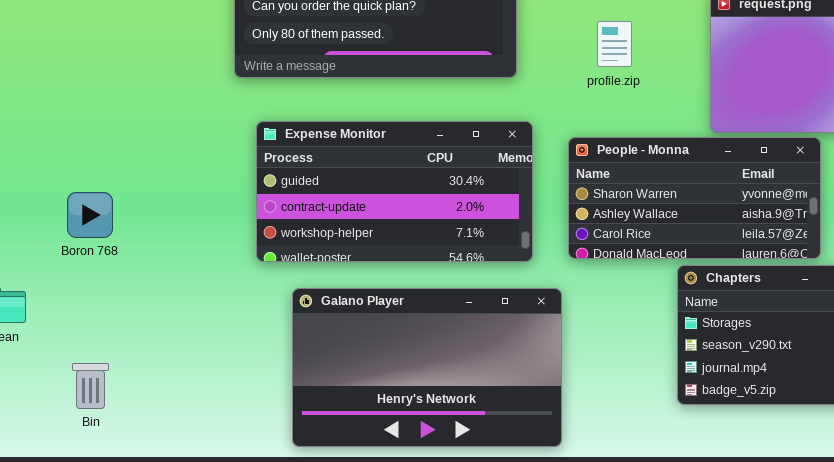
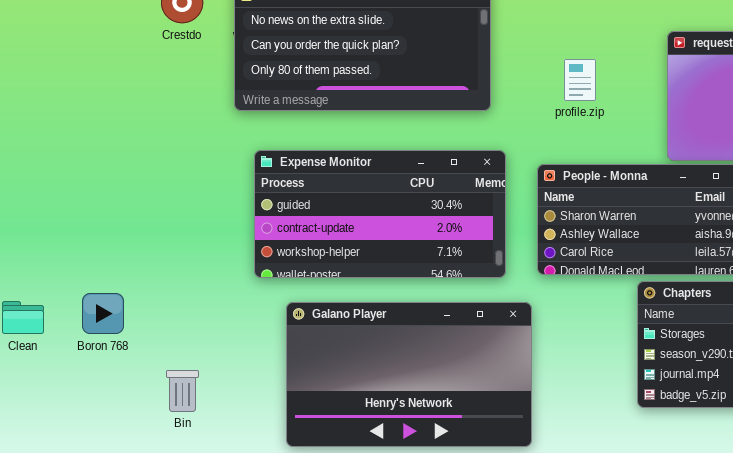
Boron 768: [67,192,113,238] -> [82,293,124,334], moved
Bin: [72,363,109,409] -> [166,370,199,412], moved

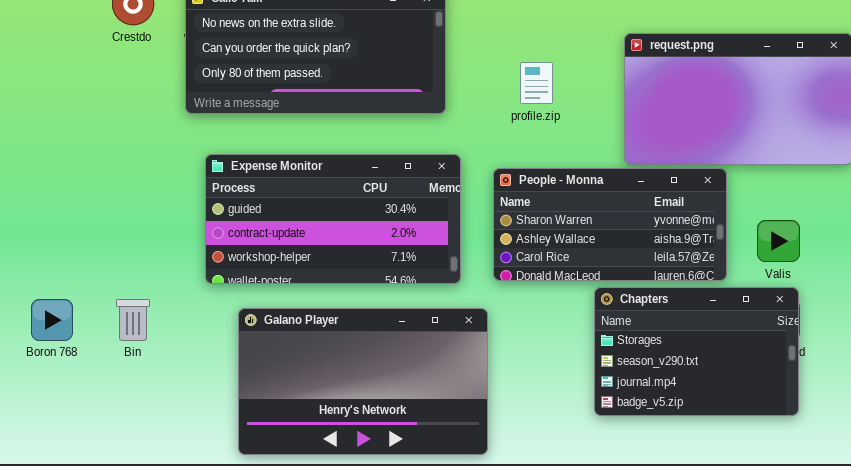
Bin: [166,370,199,412] -> [116,299,150,341], moved

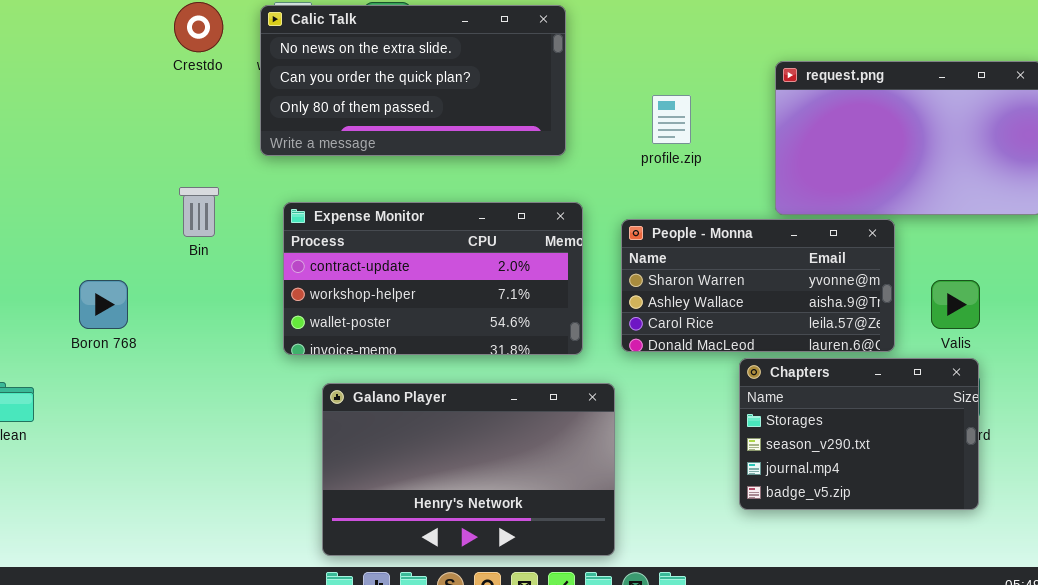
Expense Monitor: [205,154,461,284] -> [283,202,583,355], scrolled down 1 row
Boron 768: [31,299,73,341] -> [79,280,128,329], moved
Bin: [116,299,150,341] -> [179,187,219,237], moved

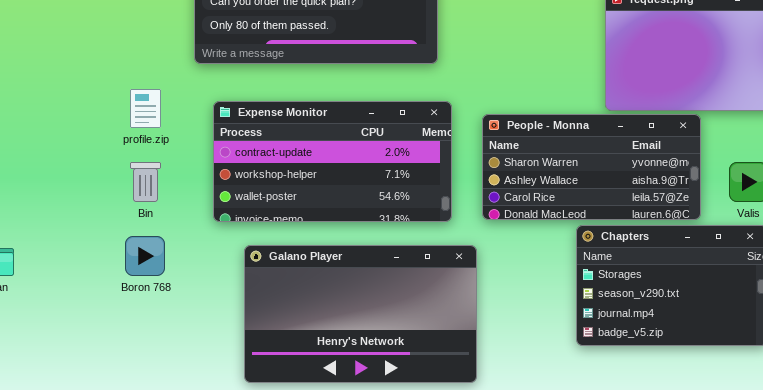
profile.zip: [652,95,691,144] -> [130,89,161,128], moved
Bin: [179,187,219,237] -> [130,162,161,202], moved
Boron 768: [79,280,128,329] -> [125,236,165,276], moved

